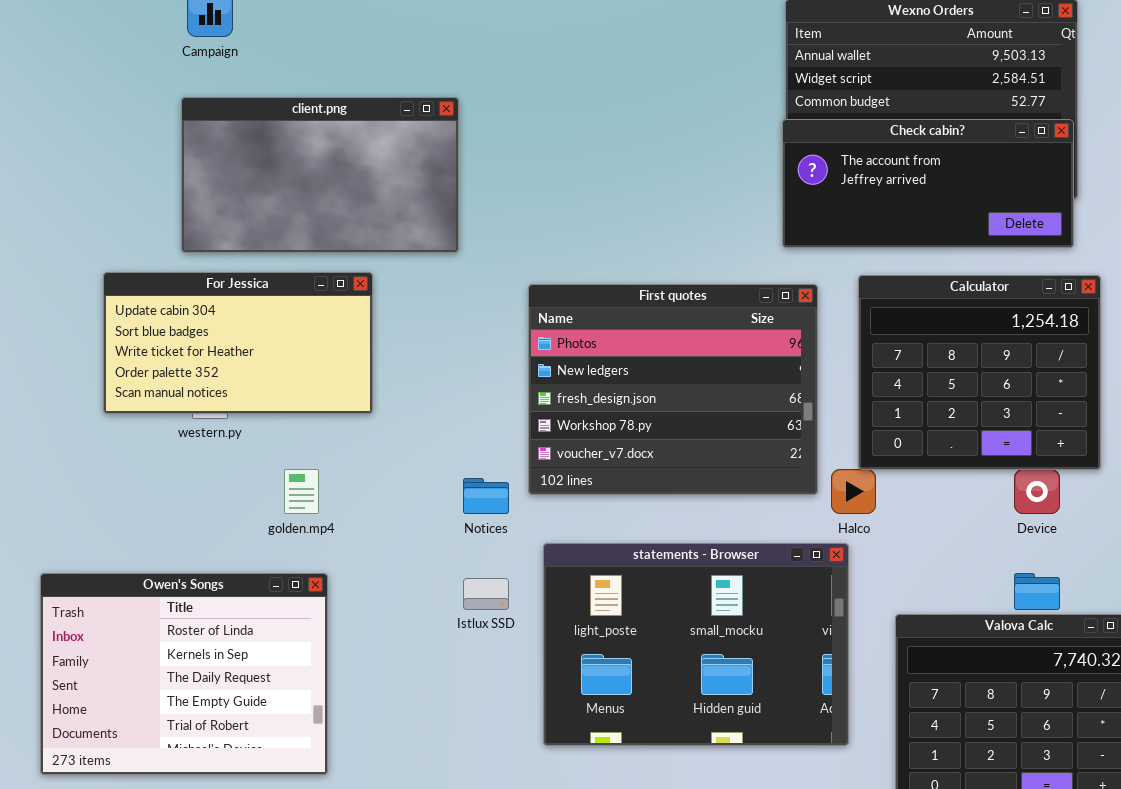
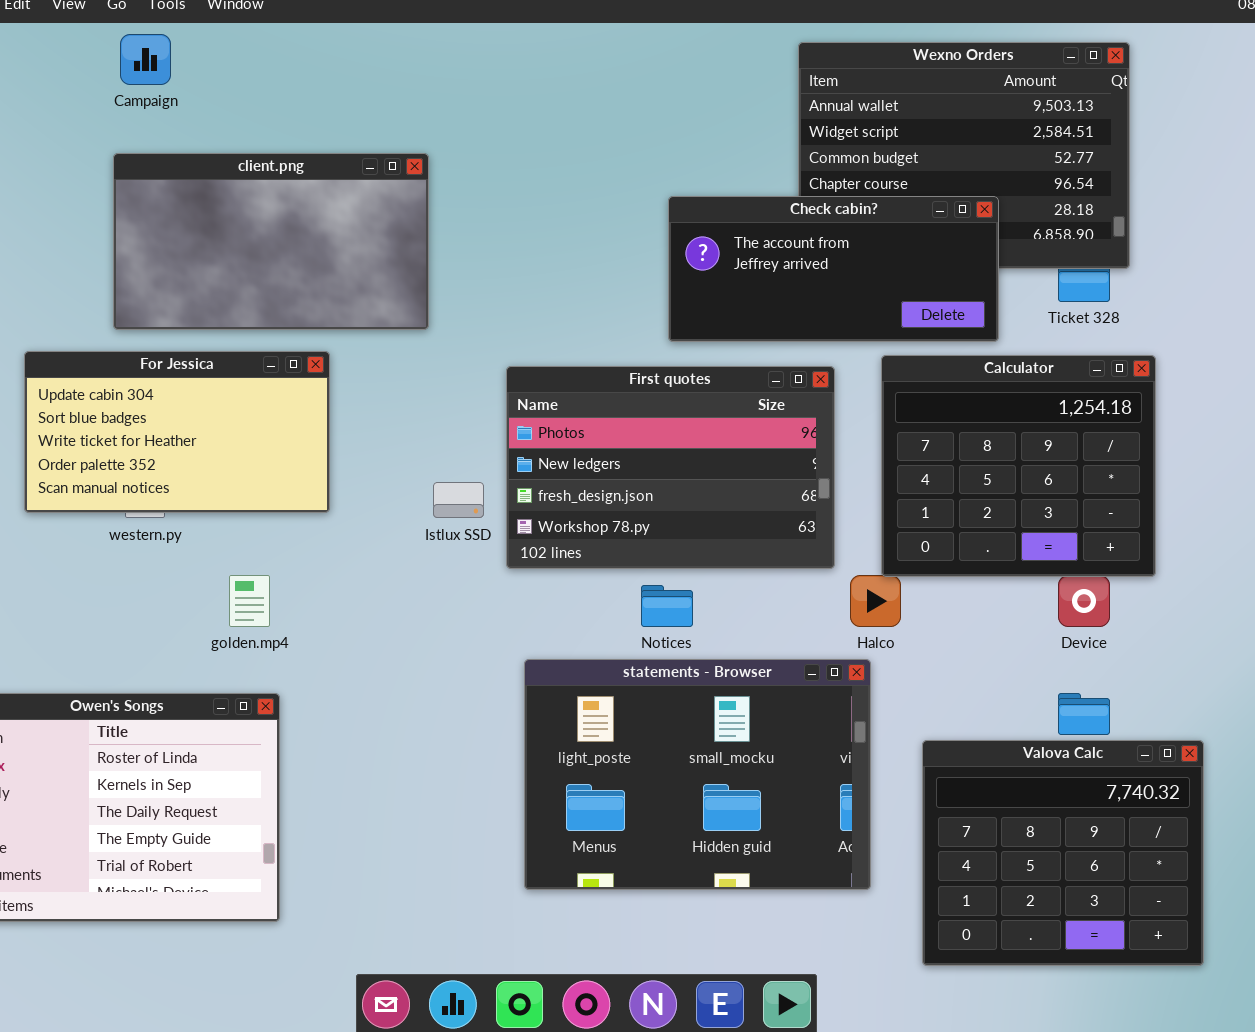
Check cabin?: [782,119,1074,248] -> [668,196,999,342], moved
First quotes: [528,284,818,495] -> [506,366,835,569], resized
Notices: [463,478,509,514] -> [641,585,693,627], moved
Istlux SSD: [463,578,509,610] -> [433,482,484,518], moved

